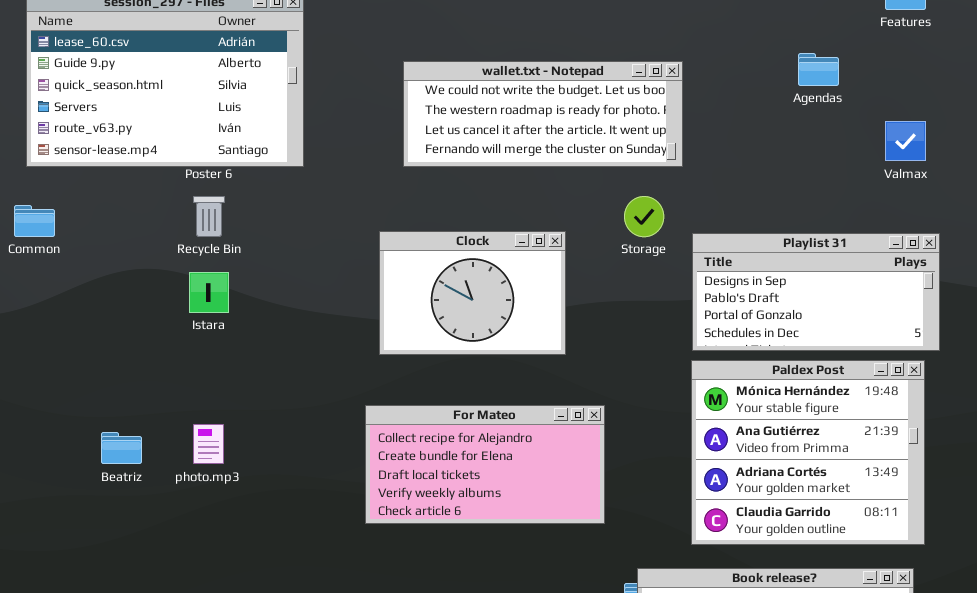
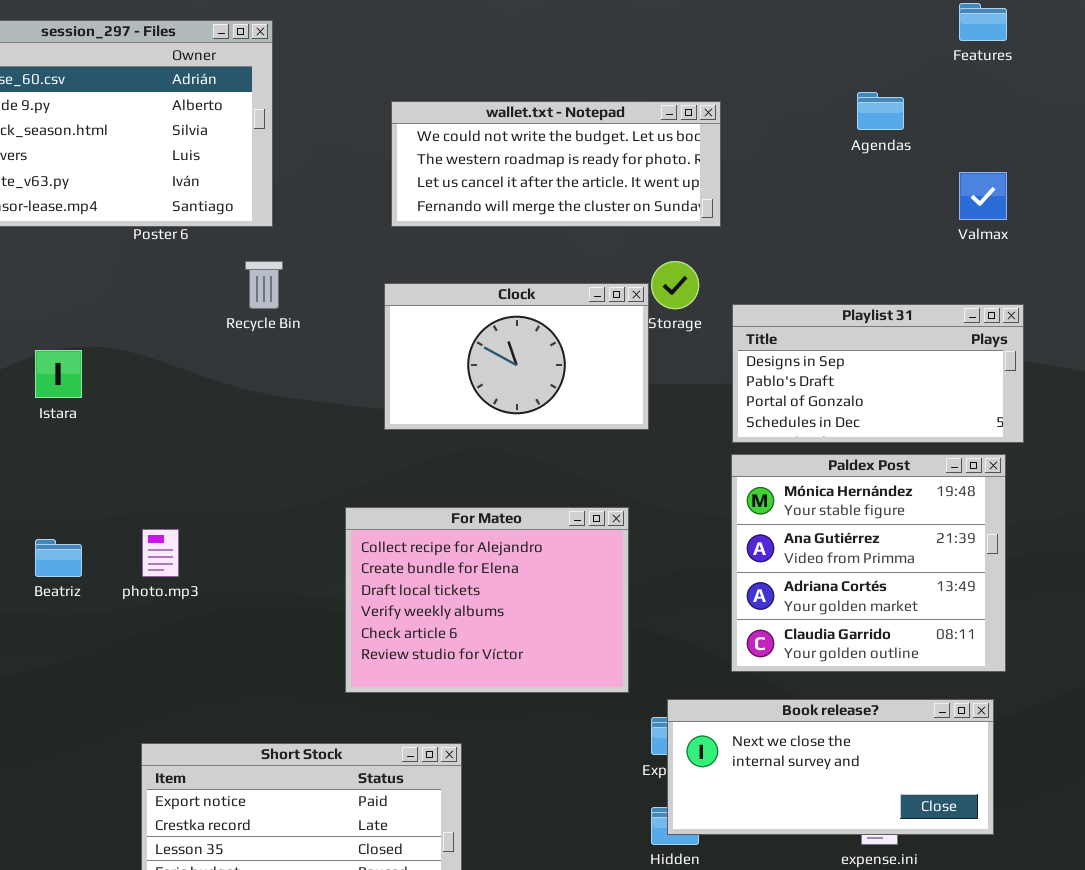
Recycle Bin: [193,196,225,237] -> [245,261,283,309], moved
Clock: [379,231,566,355] -> [384,283,649,430], moved, resized
Istara: [189,272,229,313] -> [35,350,82,398], moved
For Mateo: [365,405,605,524] -> [345,507,629,693], resized

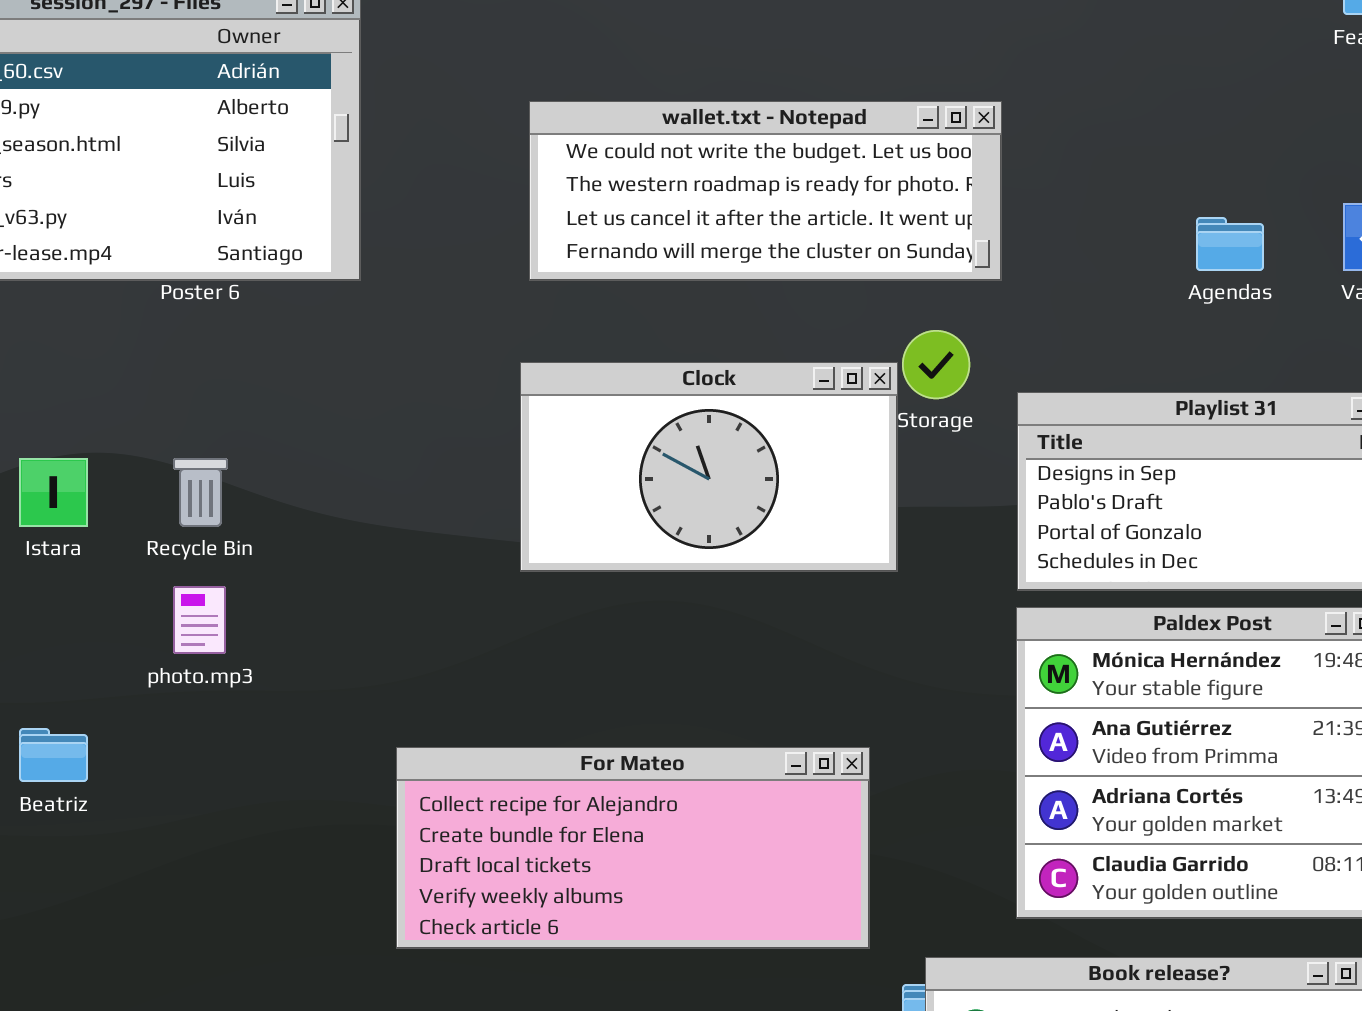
Agendas: [857,92,904,130] -> [1196,217,1264,271], moved
Recycle Bin: [245,261,283,309] -> [173,458,228,527], moved
For Mateo: [345,507,629,693] -> [396,747,870,949], resized
photo.mp3: [142,529,179,577] -> [173,586,226,654], moved

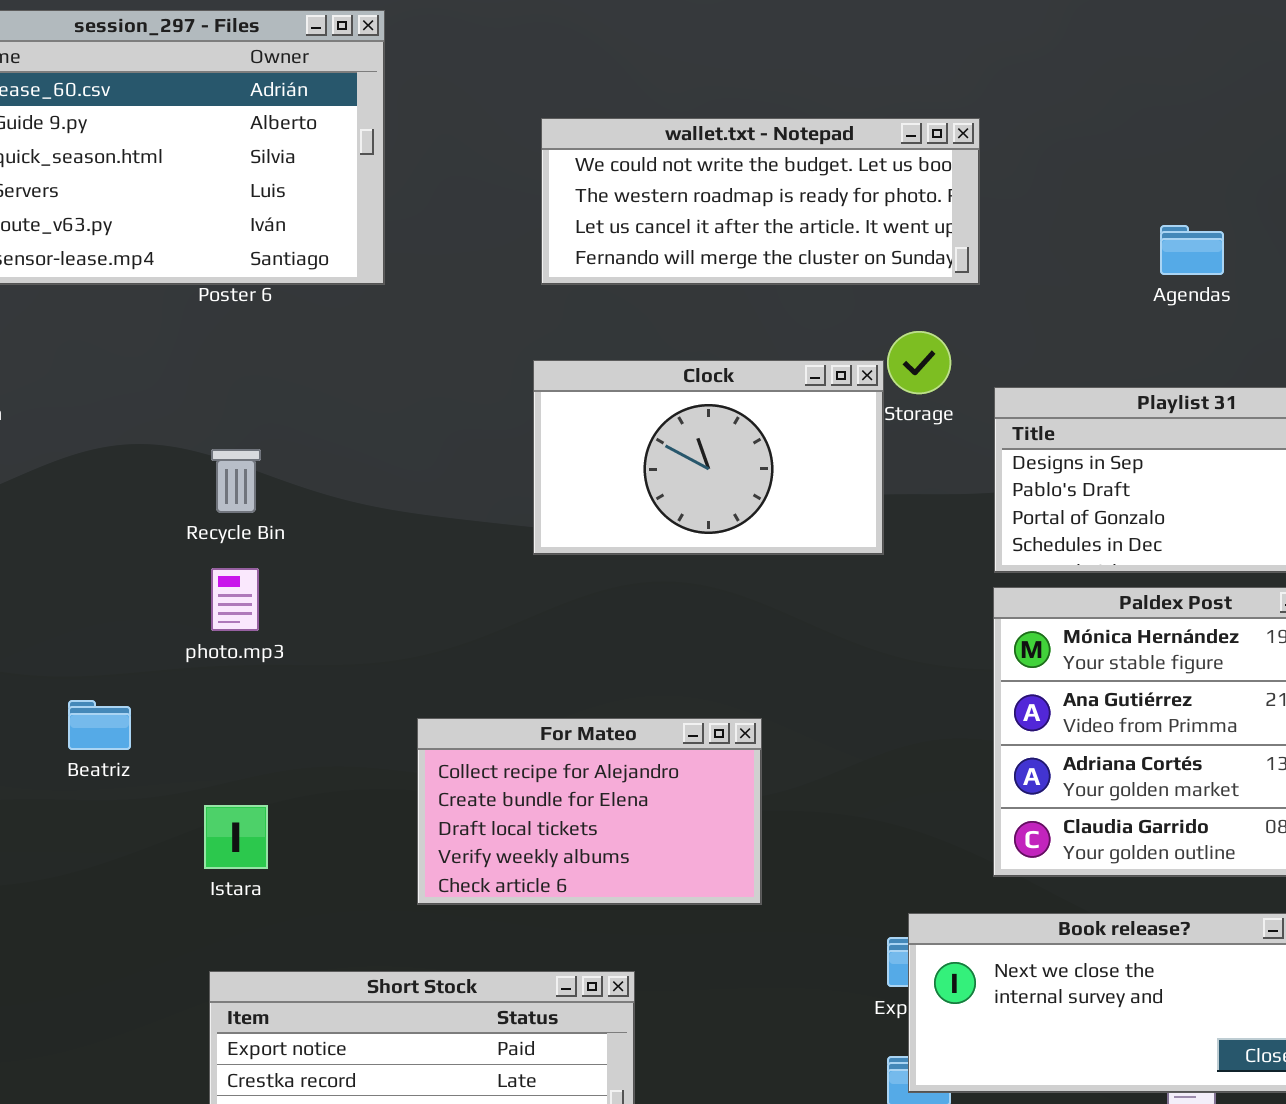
Istara: [19,458,88,527] -> [204,805,268,869], moved
For Mateo: [396,747,870,949] -> [417,718,762,905], resized

